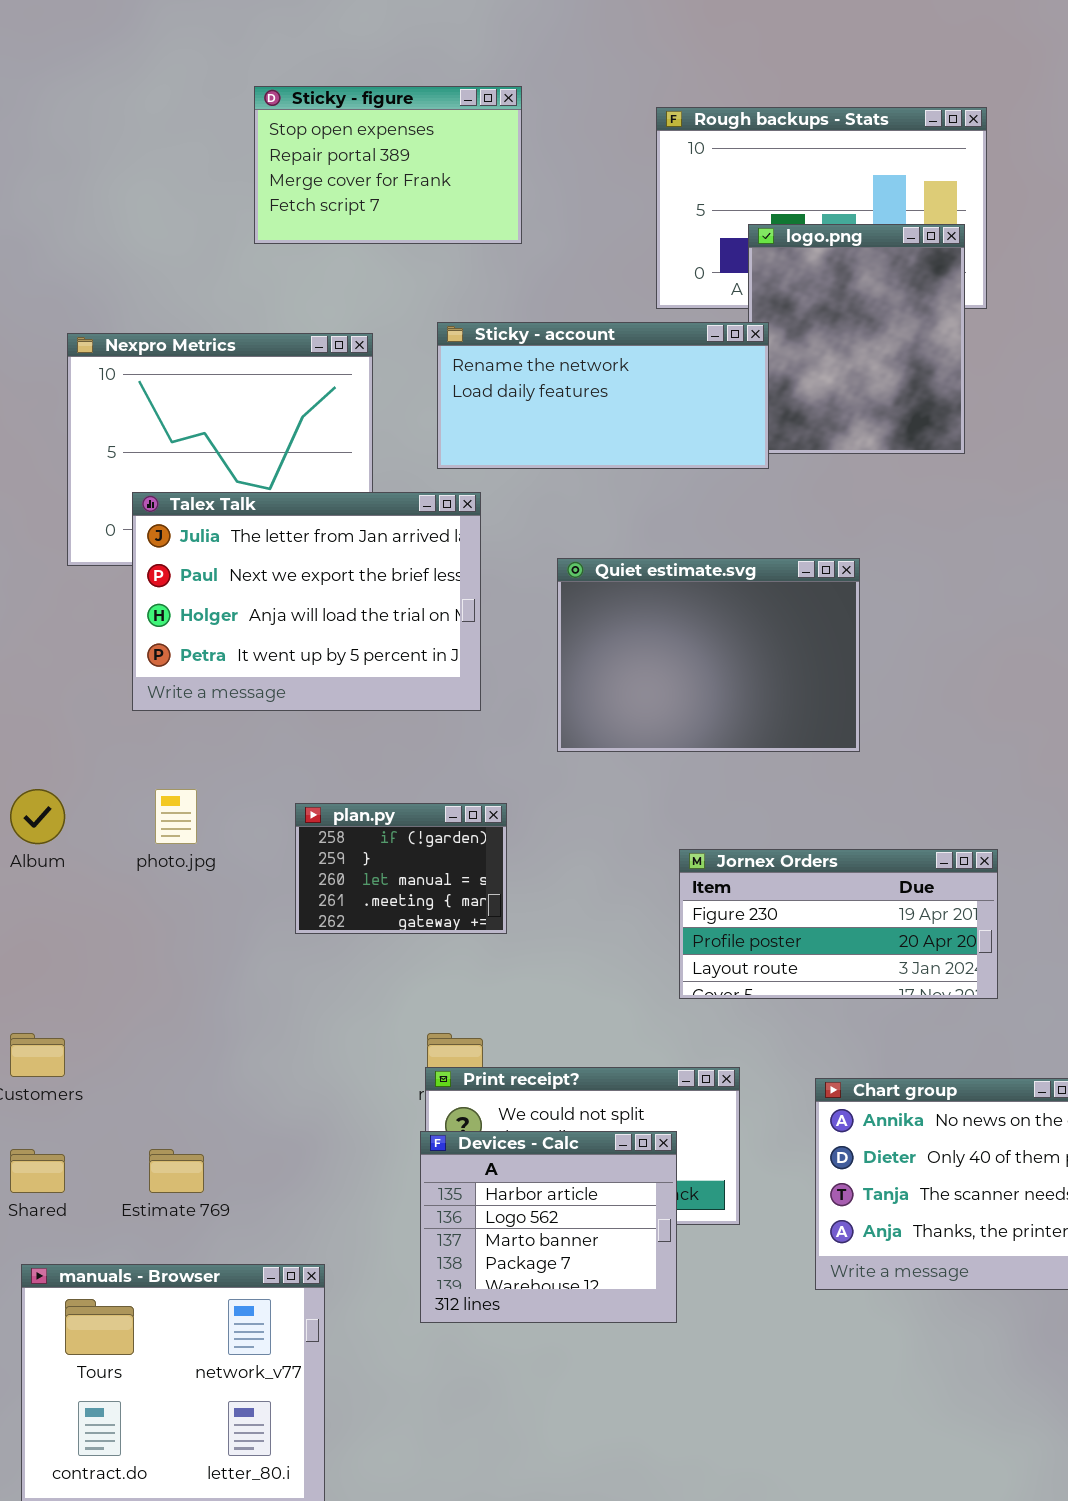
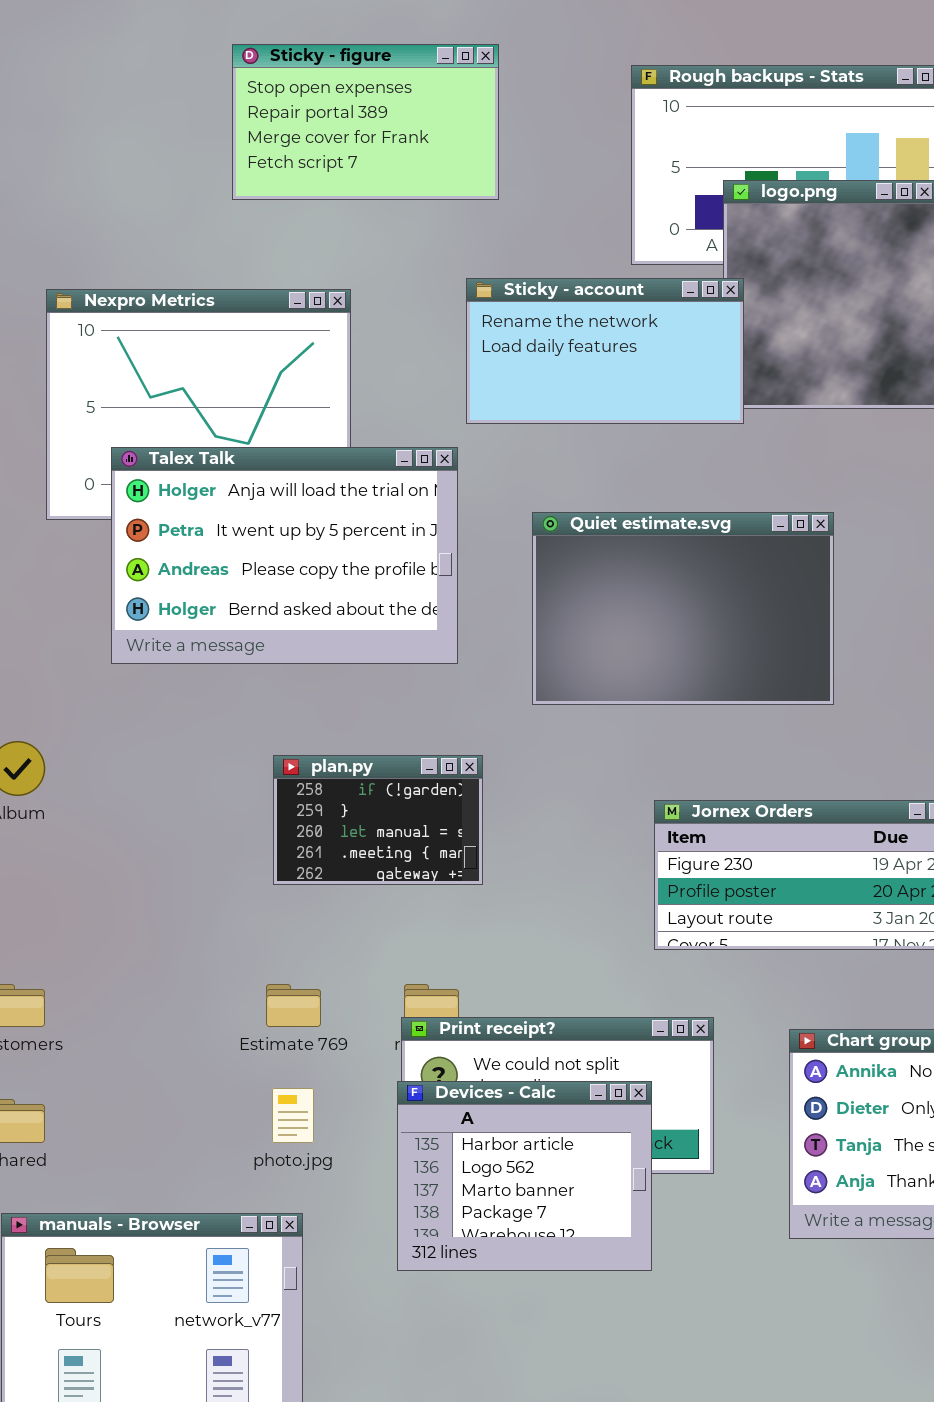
Sticky - account: [437,322,769,469] -> [466,278,744,424], resized
Talex Talk: [132,492,481,711] -> [111,447,458,664], scrolled down 2 rows
photo.jpg: [155,789,197,844] -> [272,1088,314,1143], moved
Estimate 769: [149,1149,204,1193] -> [266,984,321,1027], moved

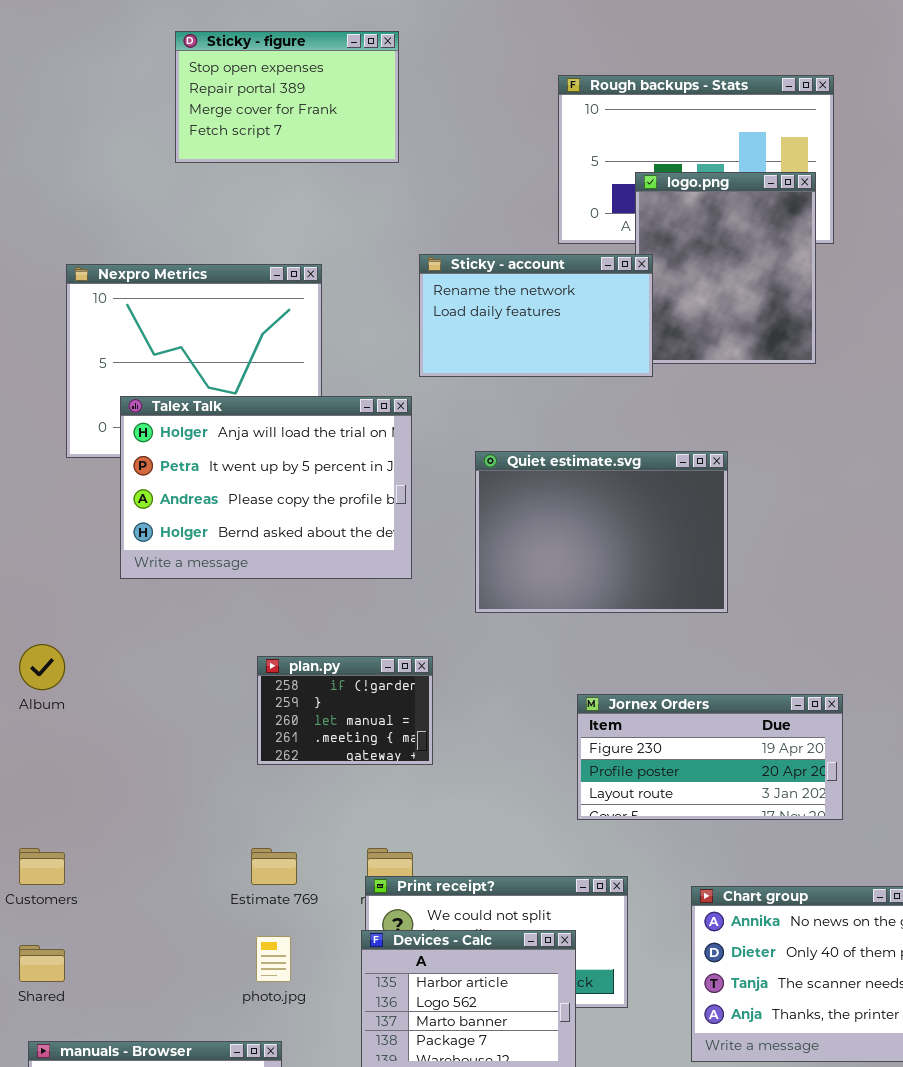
Sticky - figure: [232,44,499,200] -> [175,31,399,163], moved

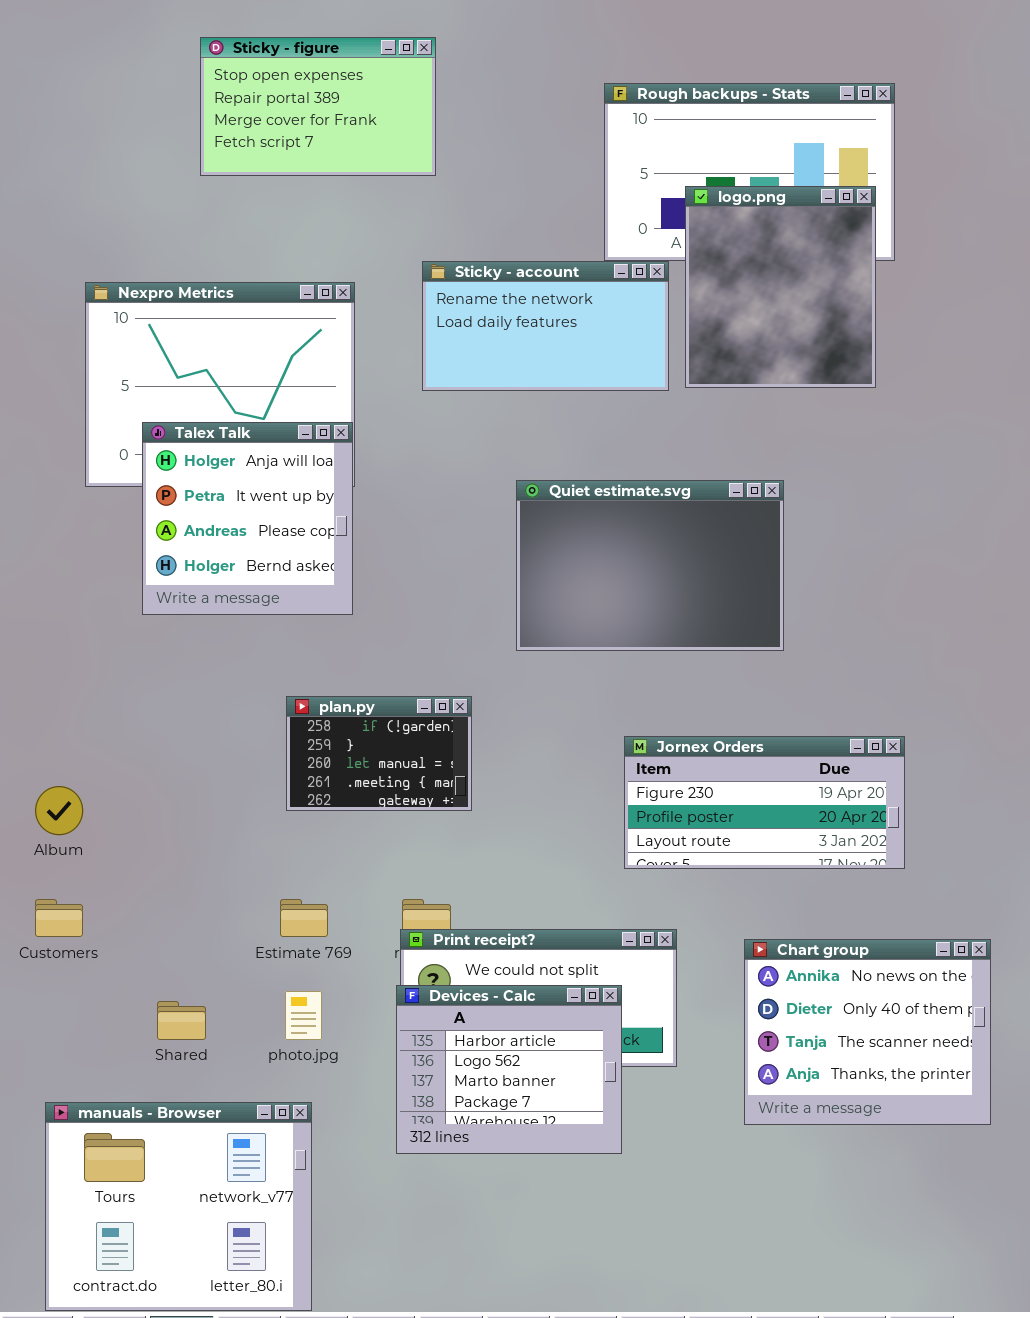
Sticky - account: [419,254,653,377] -> [422,261,669,391], moved
Talex Talk: [120,396,412,579] -> [142,422,353,615], resized
Album: [19,644,65,690] -> [35,786,83,835], moved
Shared: [19,945,65,982] -> [157,1001,206,1040], moved

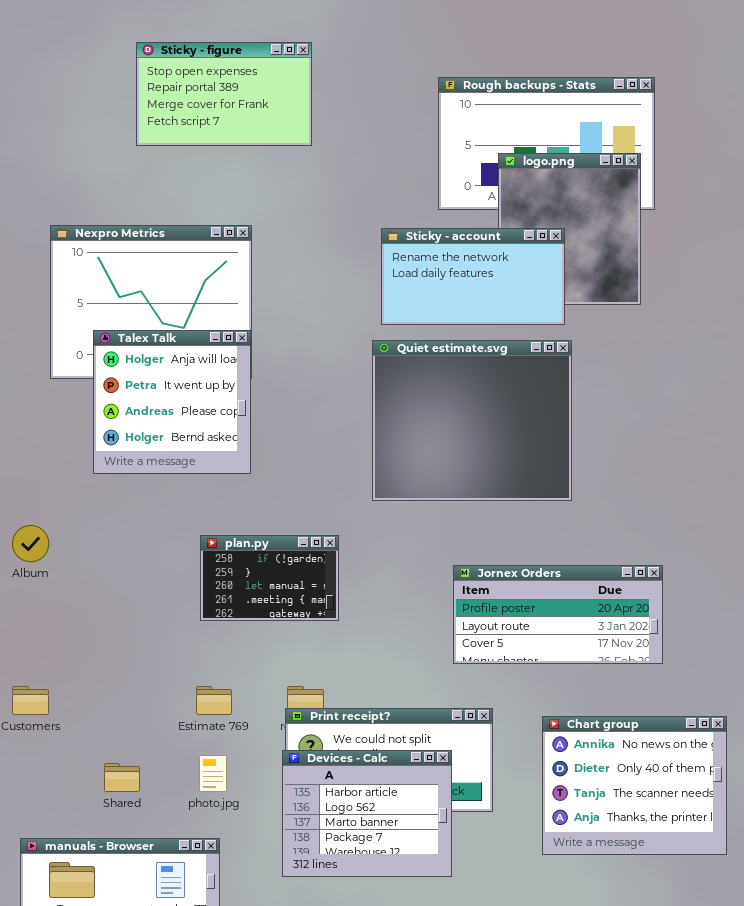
Sticky - account: [422,261,669,391] -> [381,228,565,325], moved
Quiet estimate.svg: [516,480,784,651] -> [372,340,572,501], resized
Jornex Orders: [624,736,905,869] -> [453,565,663,664], scrolled down 1 row
Album: [35,786,83,835] -> [12,525,49,562], moved

